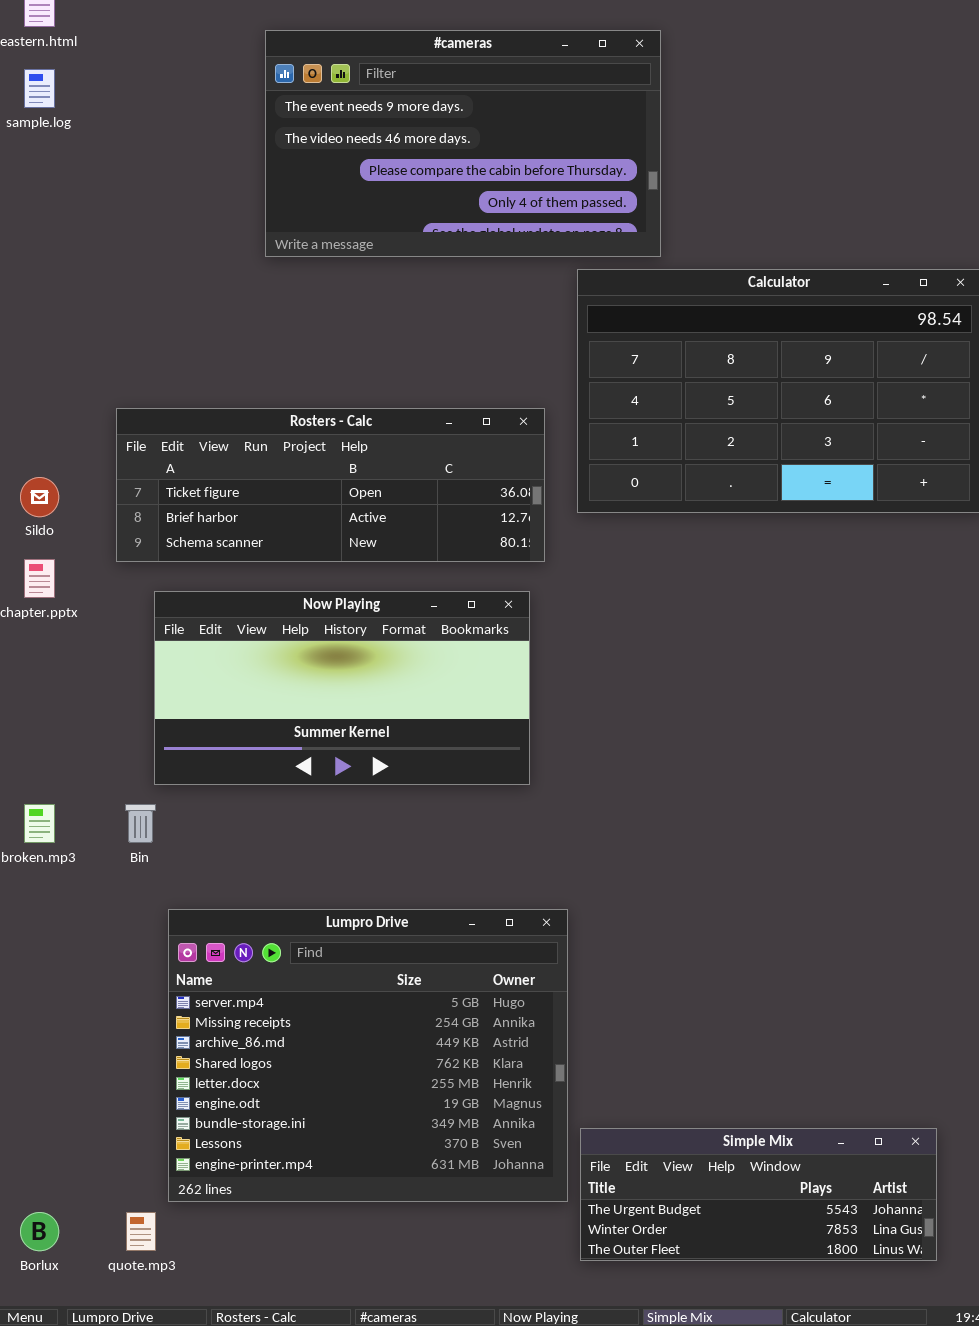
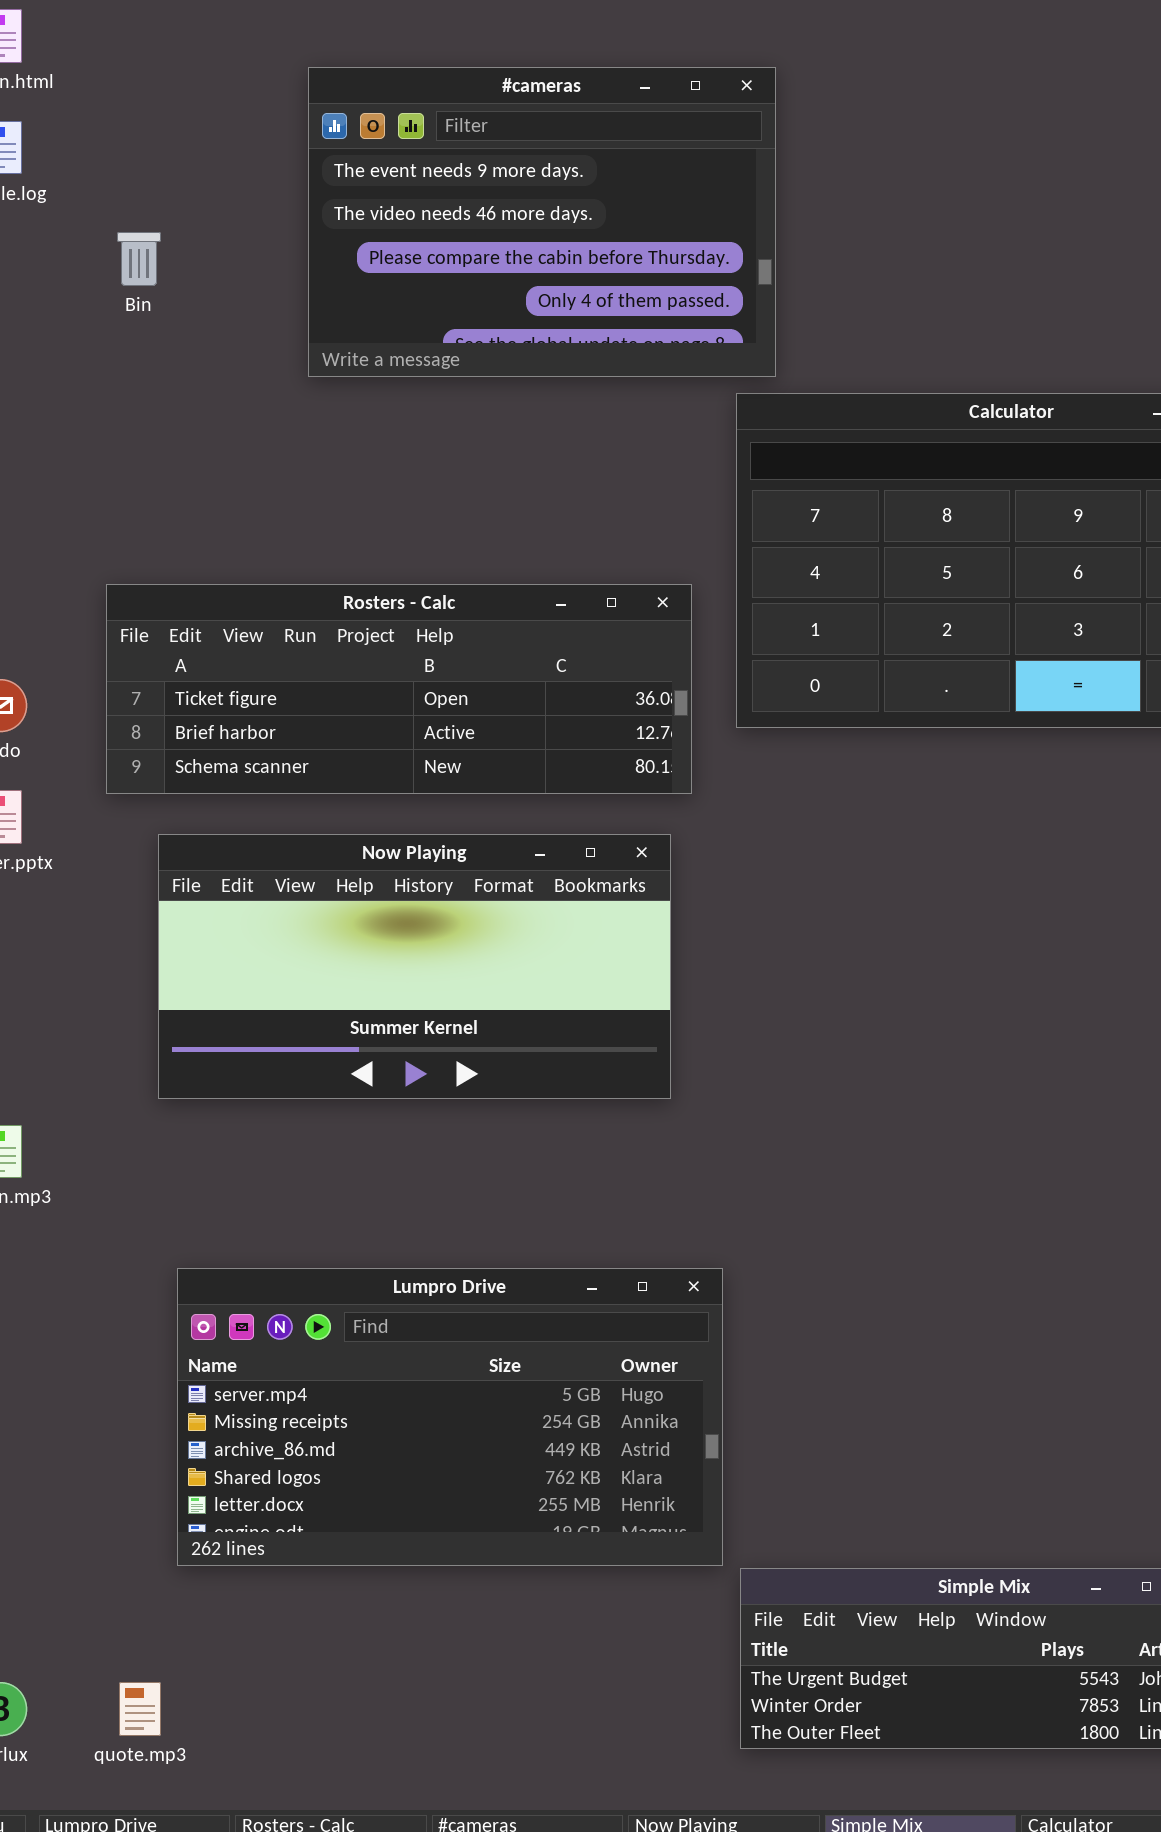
#cameras: [265,30,661,257] -> [308,67,776,377], resized
Bin: [125,804,156,843] -> [117,232,161,286], moved
Lumpro Drive: [168,909,568,1202] -> [177,1268,723,1566], resized

